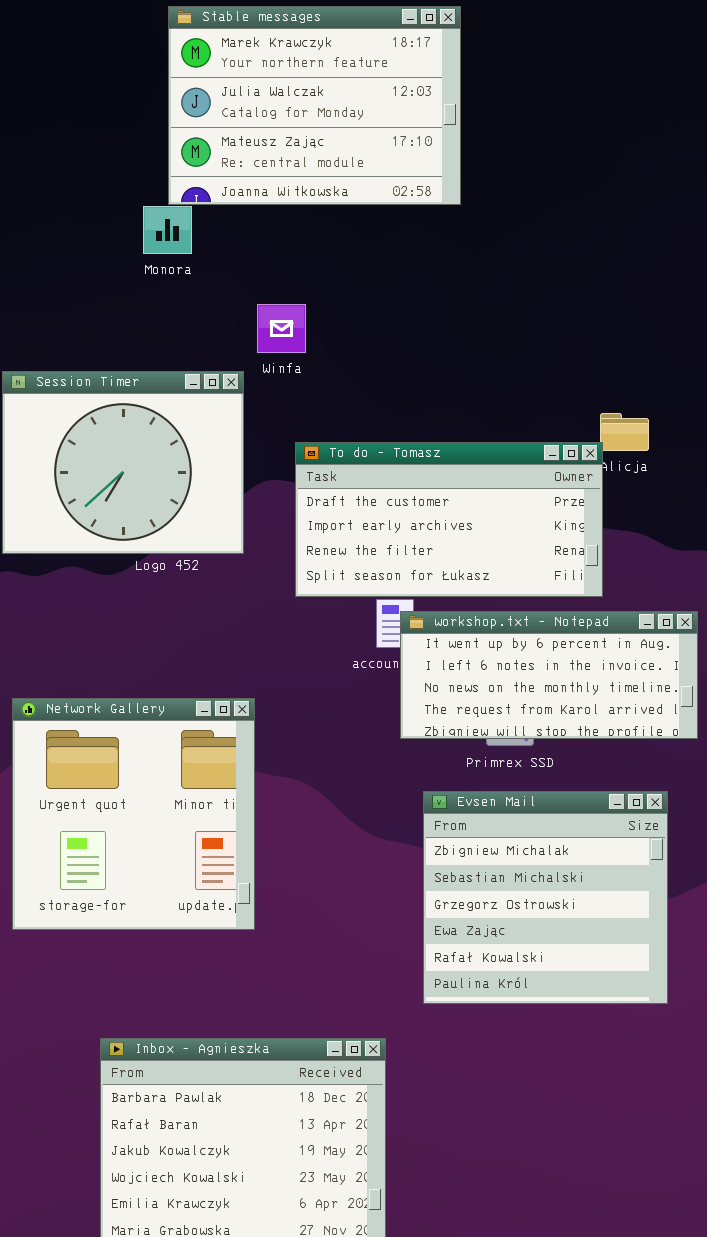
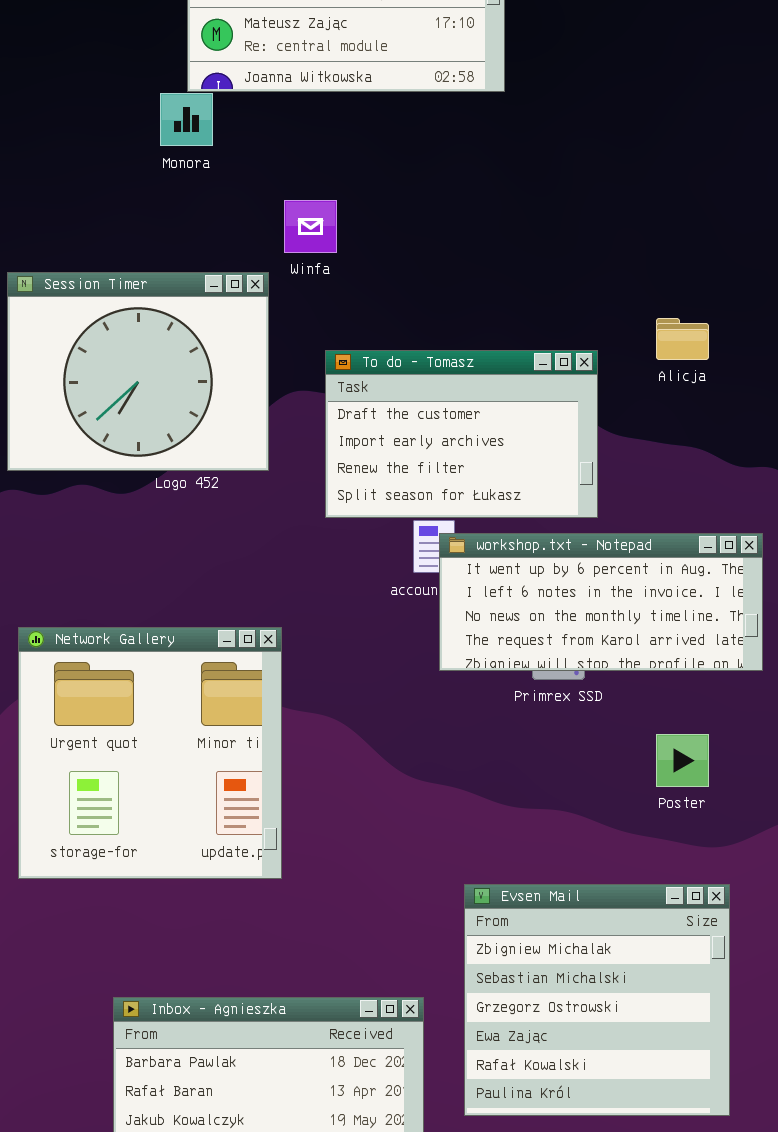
To do - Tomasz: [295,442,603,597] -> [325,350,598,518], resized
Evsen Mail: [423,791,668,1004] -> [464,884,730,1116], moved

